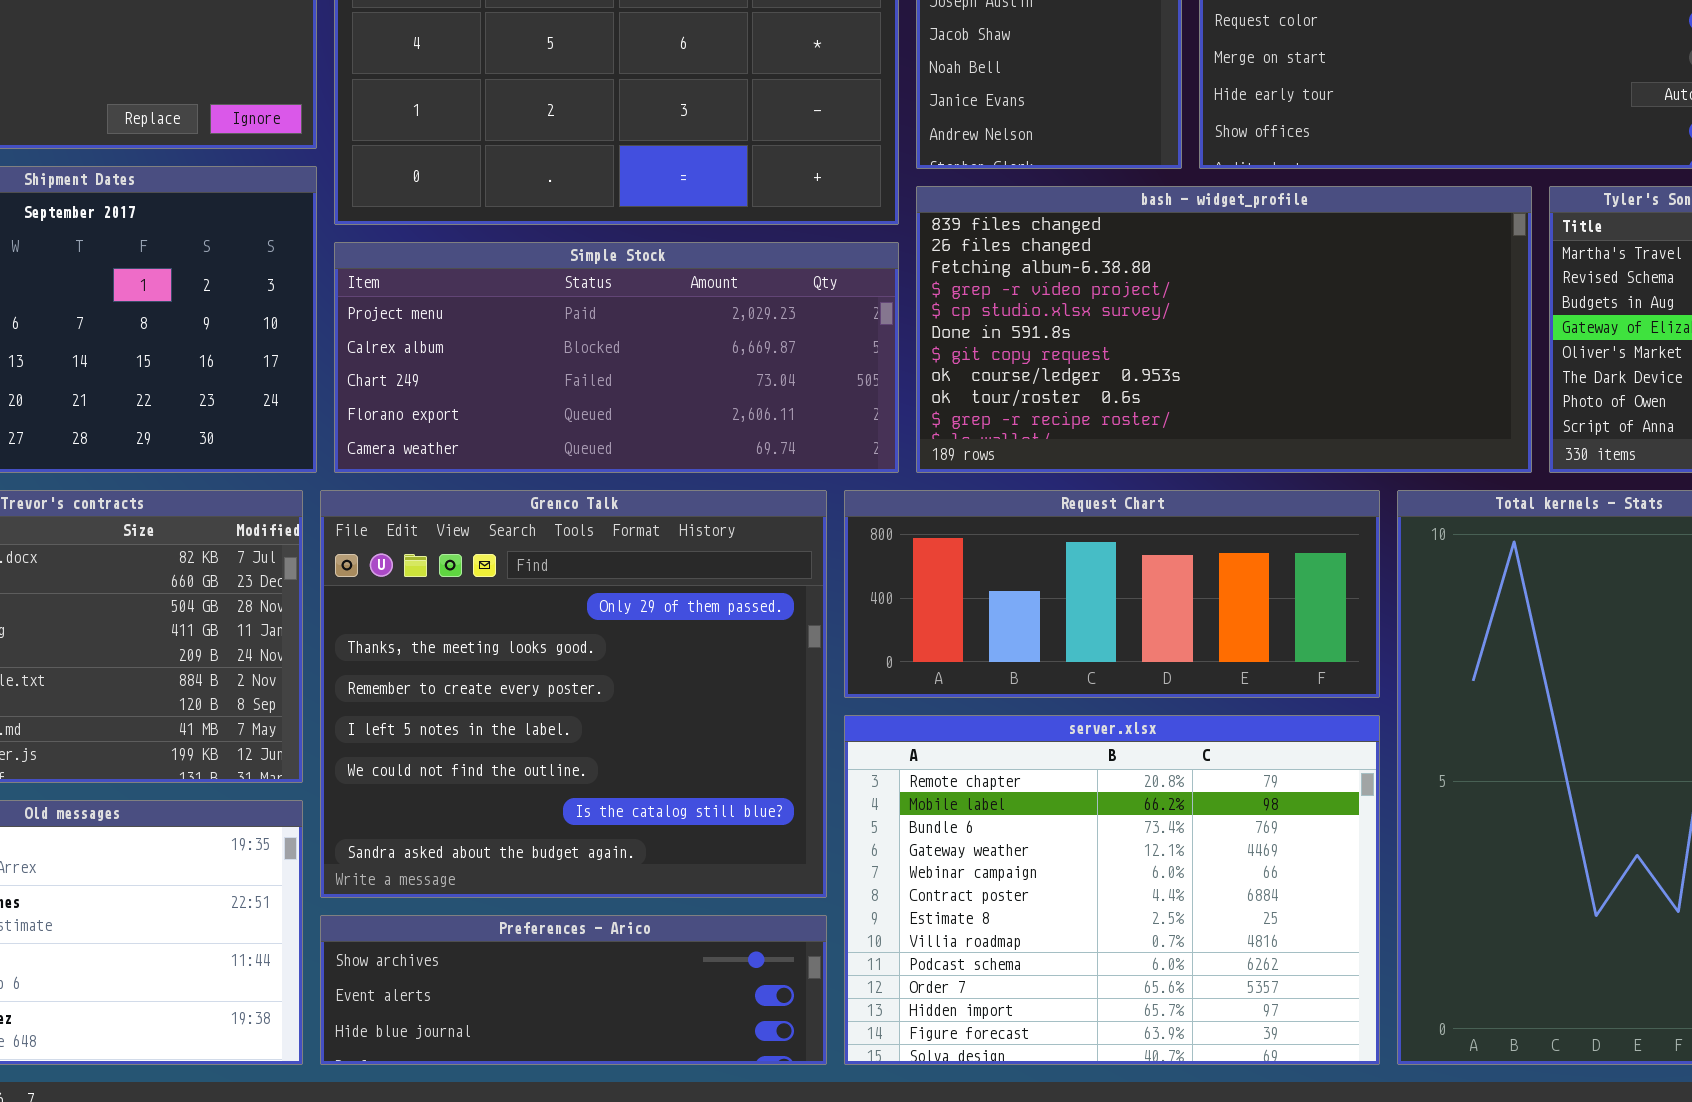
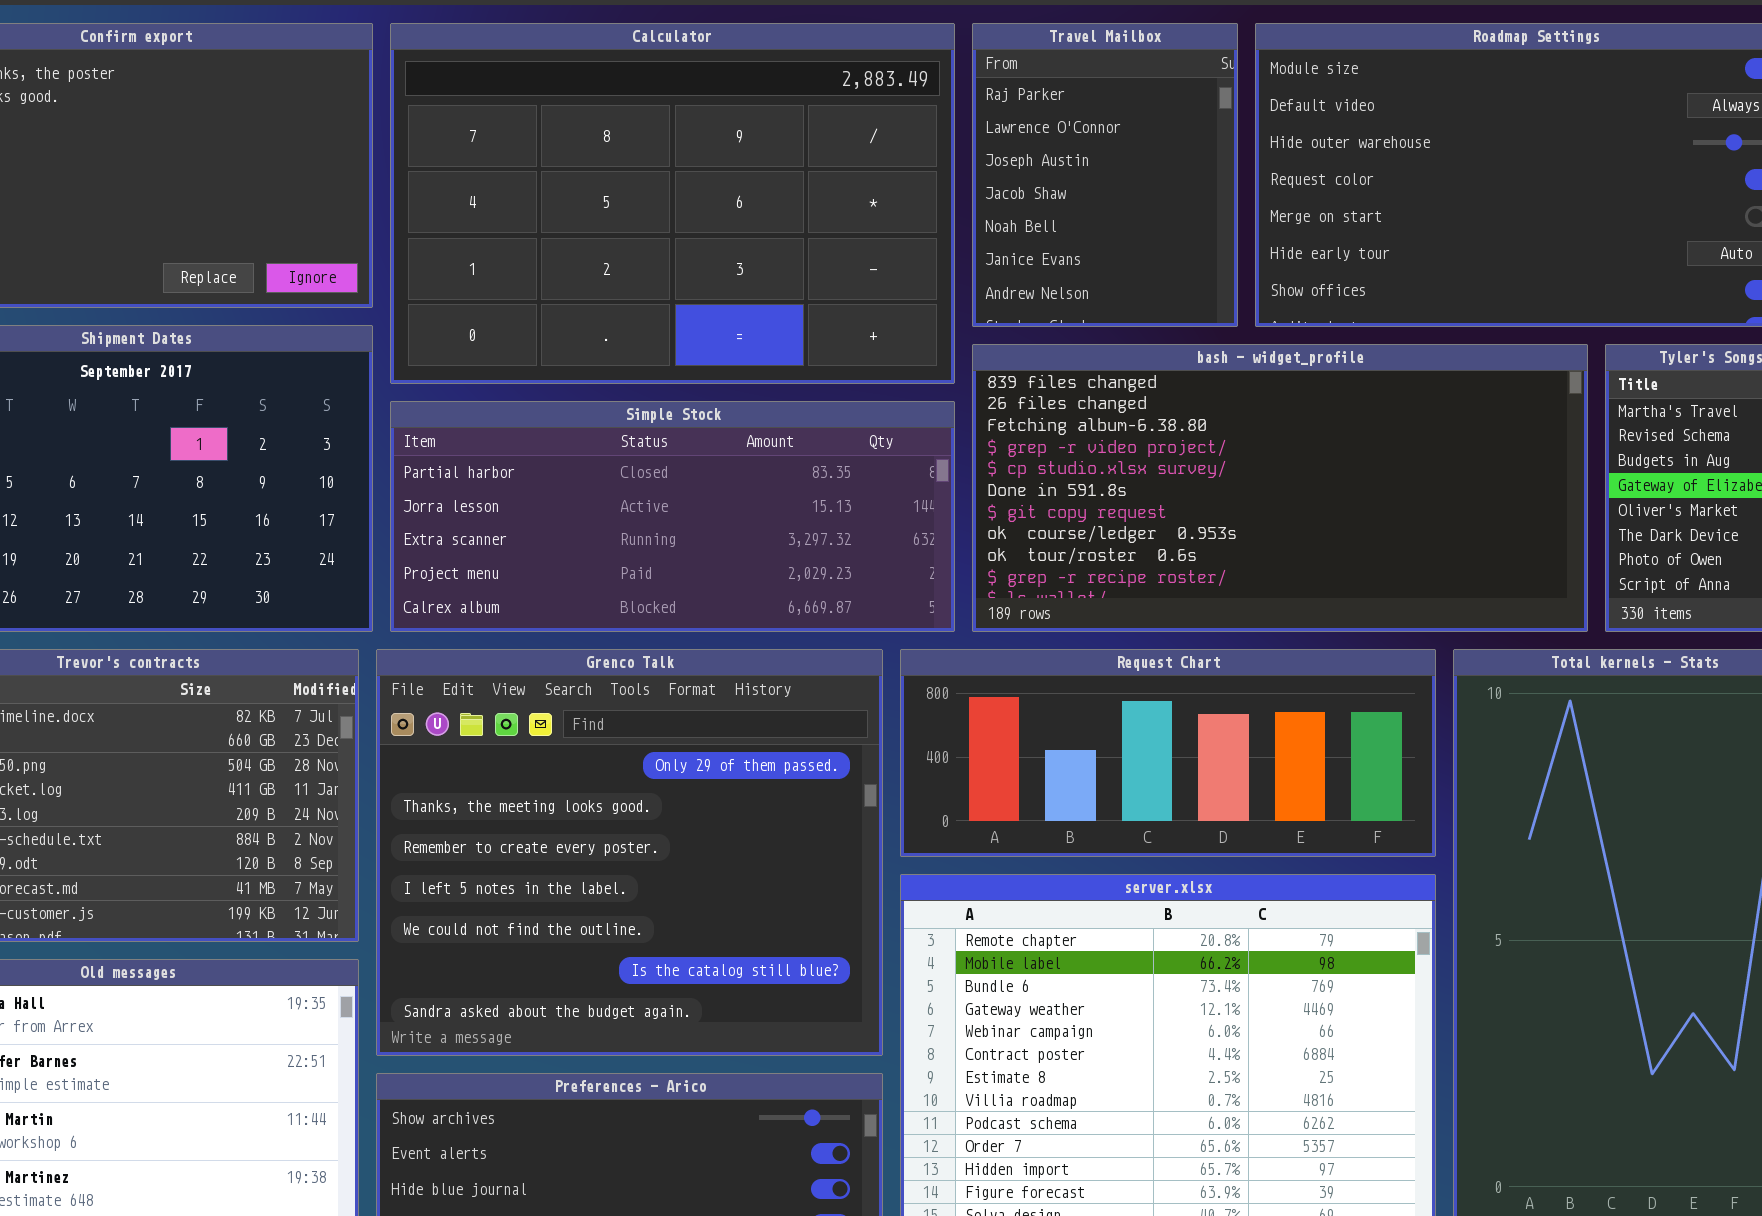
Simple Stock: [334,242,899,473] -> [390,401,955,632], scrolled up 3 rows

